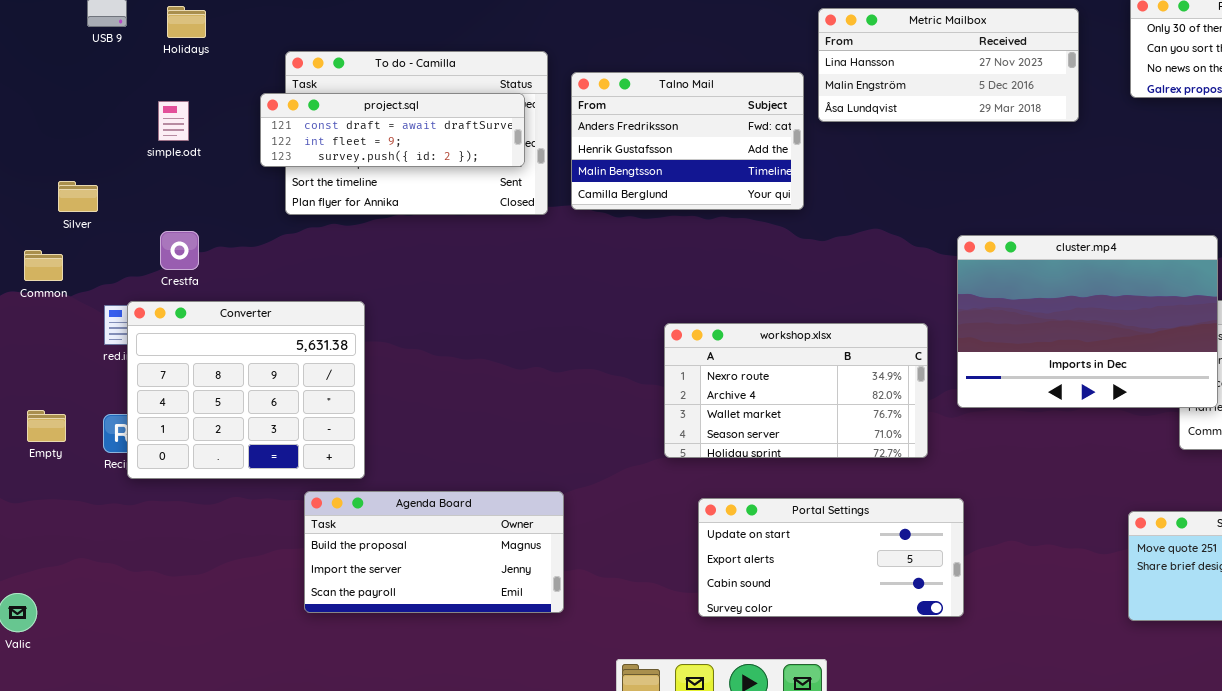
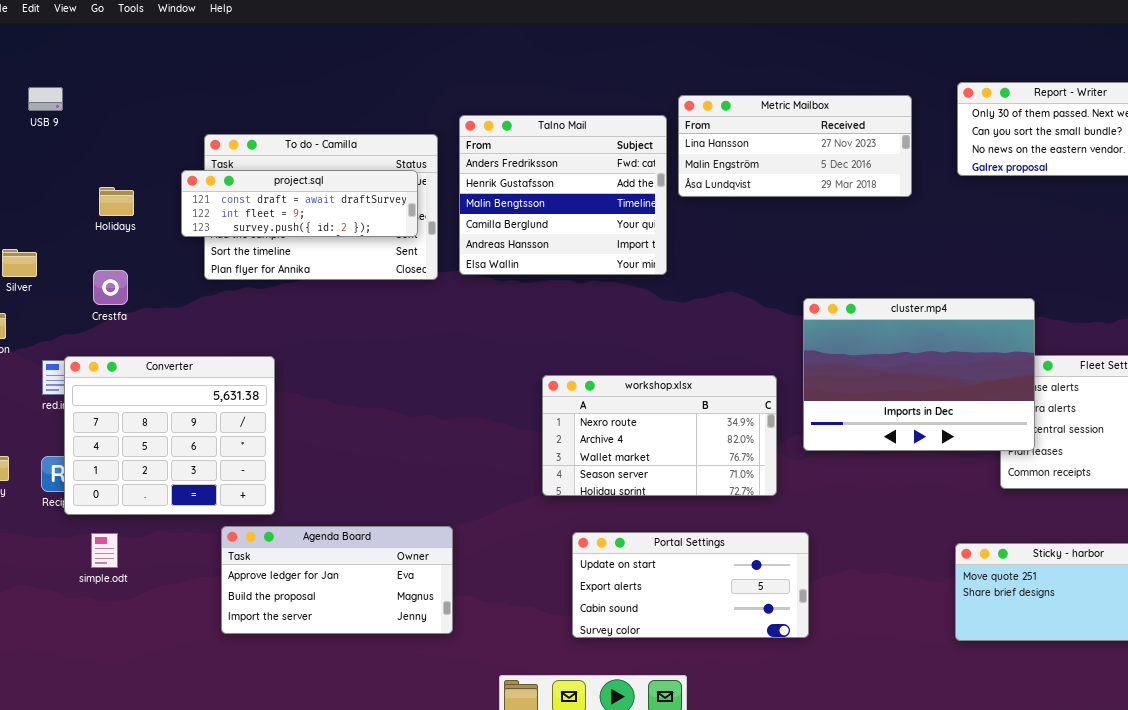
Holidays: [167,6,206,38] -> [99,187,134,216], moved
Talno Mail: [571,72,804,210] -> [459,115,667,275], resized
simple.odt: [158,101,189,141] -> [91,533,118,568], moved
Crestfa: [160,231,199,270] -> [93,270,128,305], moved
Agenda Board: [304,491,564,613] -> [221,526,453,634], scrolled up 1 row

